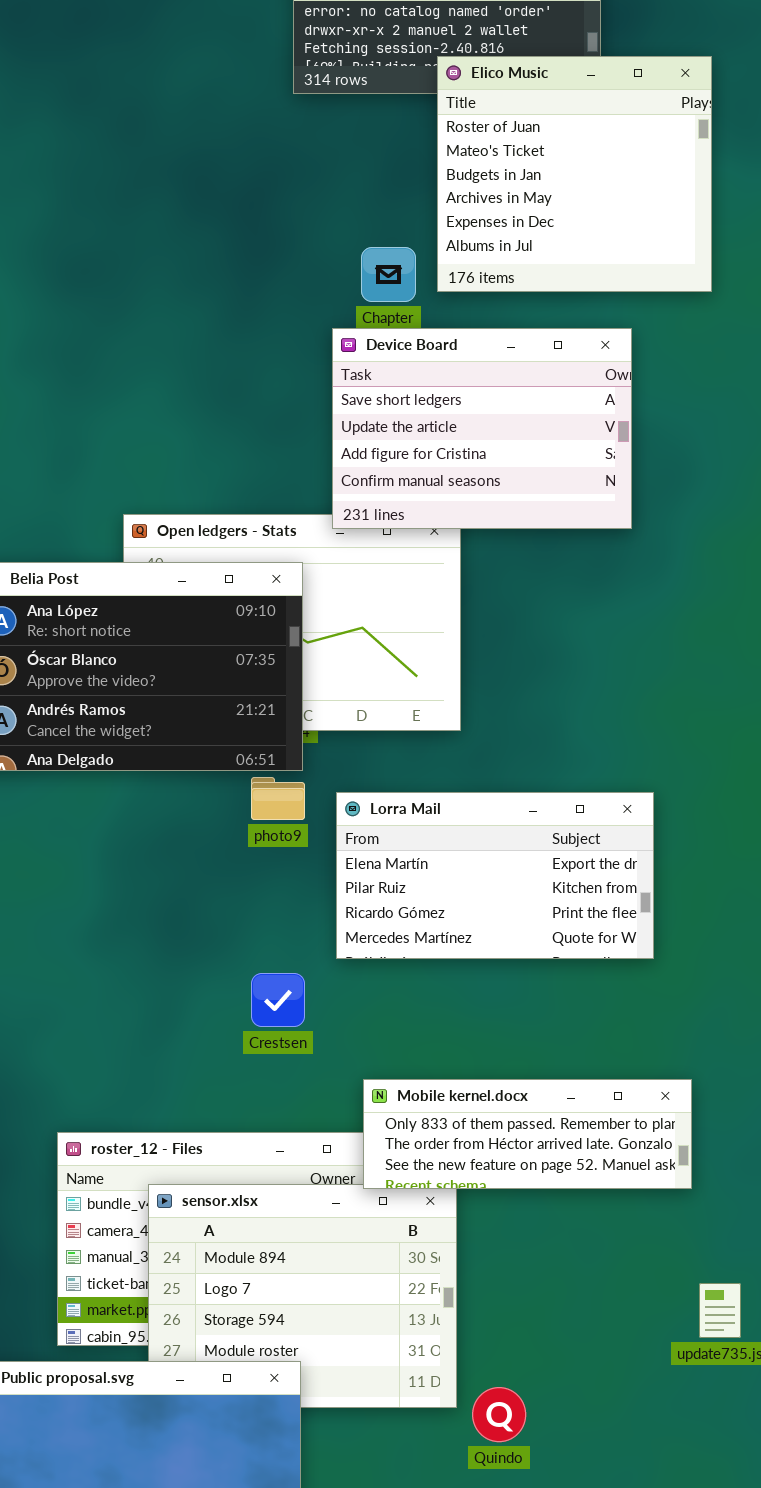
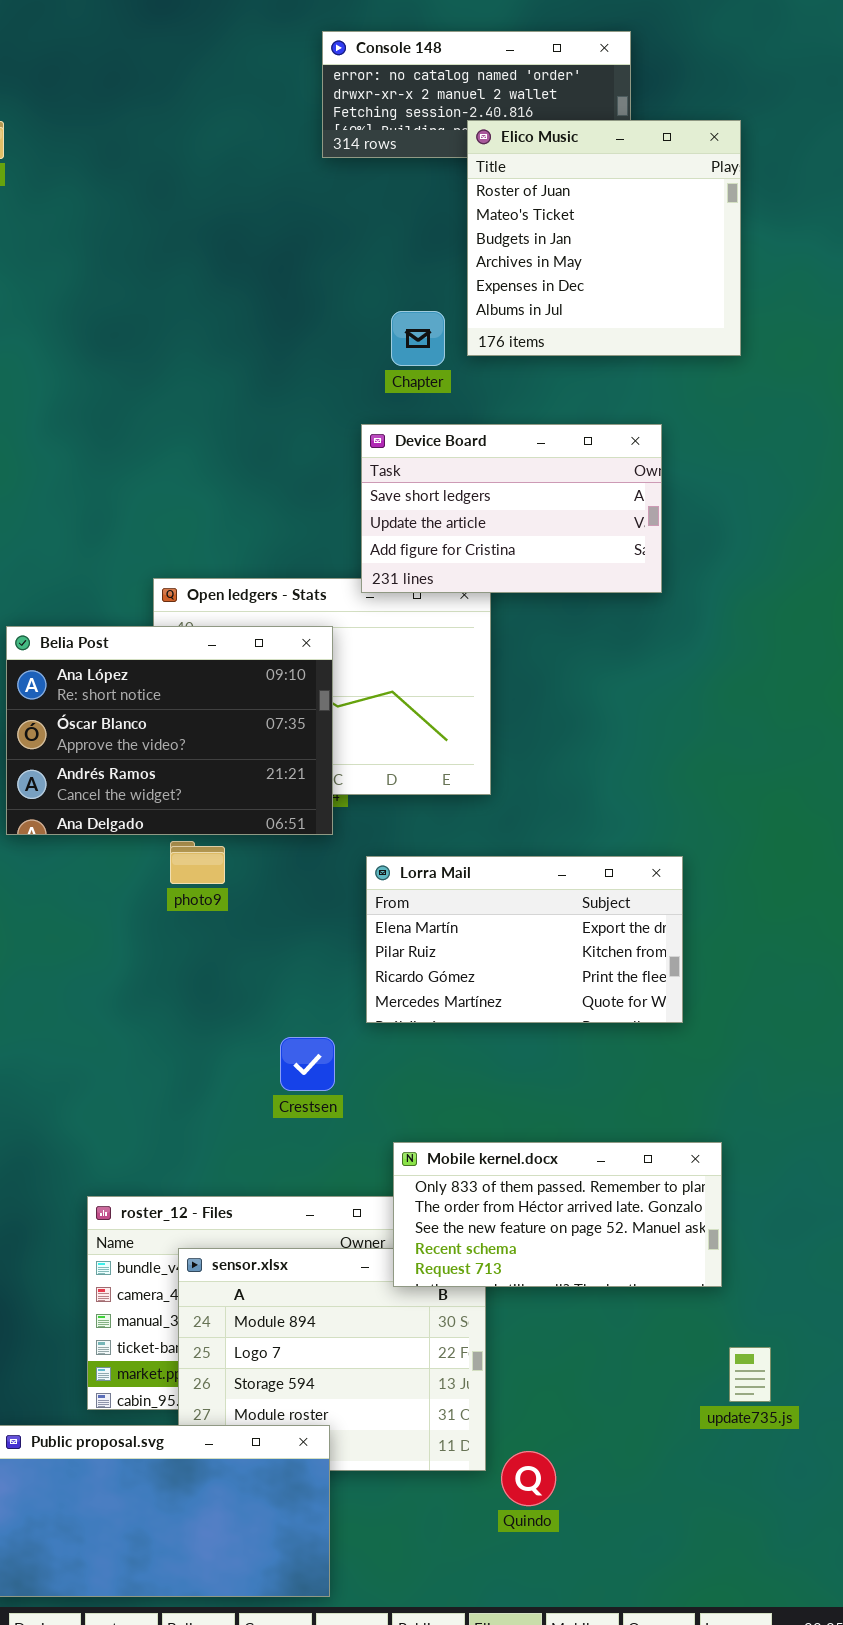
Device Board: [332,328,632,529] -> [361,424,662,593], resized
photo9: [251,777,305,820] -> [170,841,225,884], moved
Mobile kernel.docx: [363,1079,692,1189] -> [393,1142,722,1287], resized

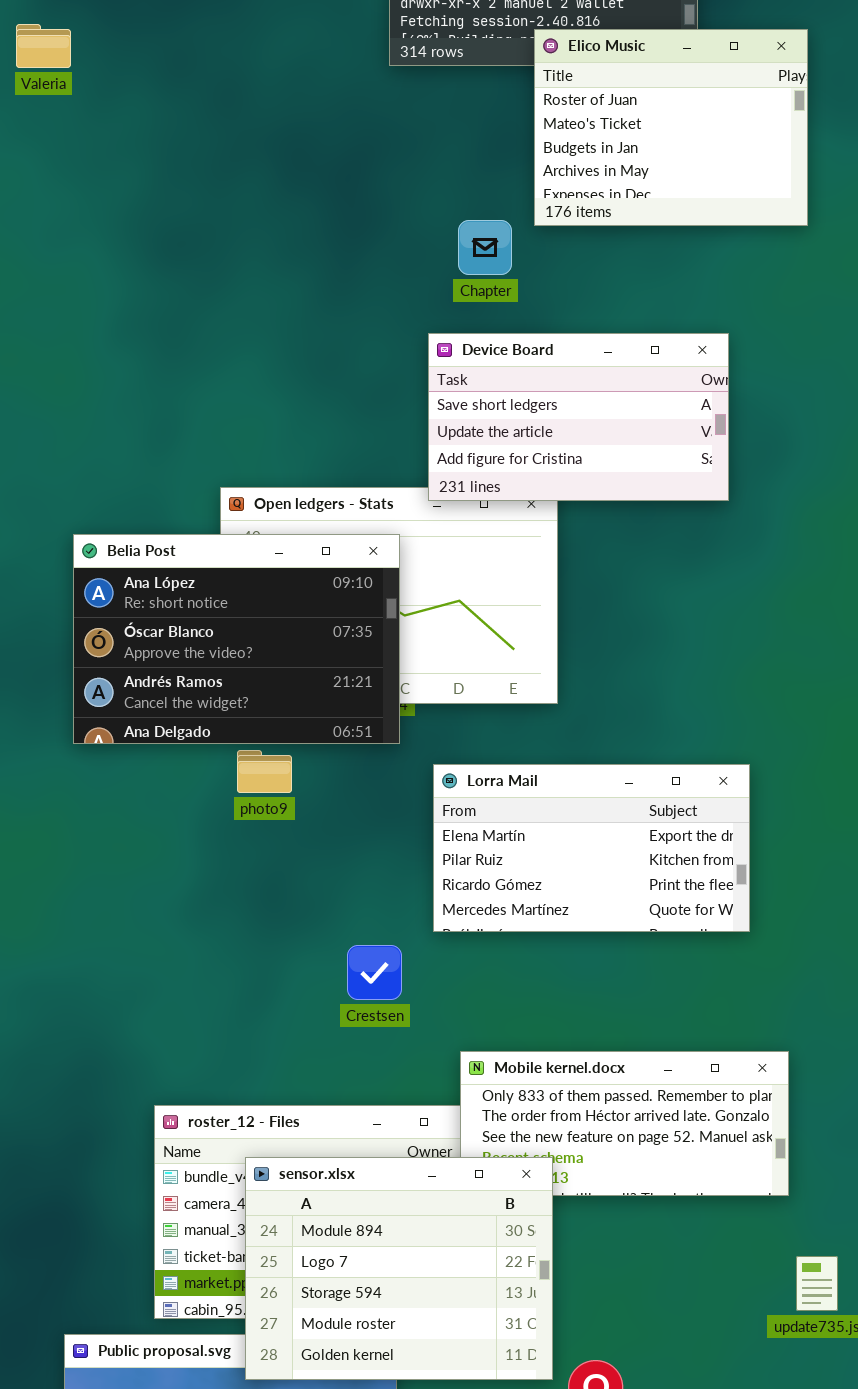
Elico Music: [467,120,741,356] -> [534,29,808,226], resized
sensor.xlsx: [178,1248,486,1471] -> [245,1157,553,1380], raised

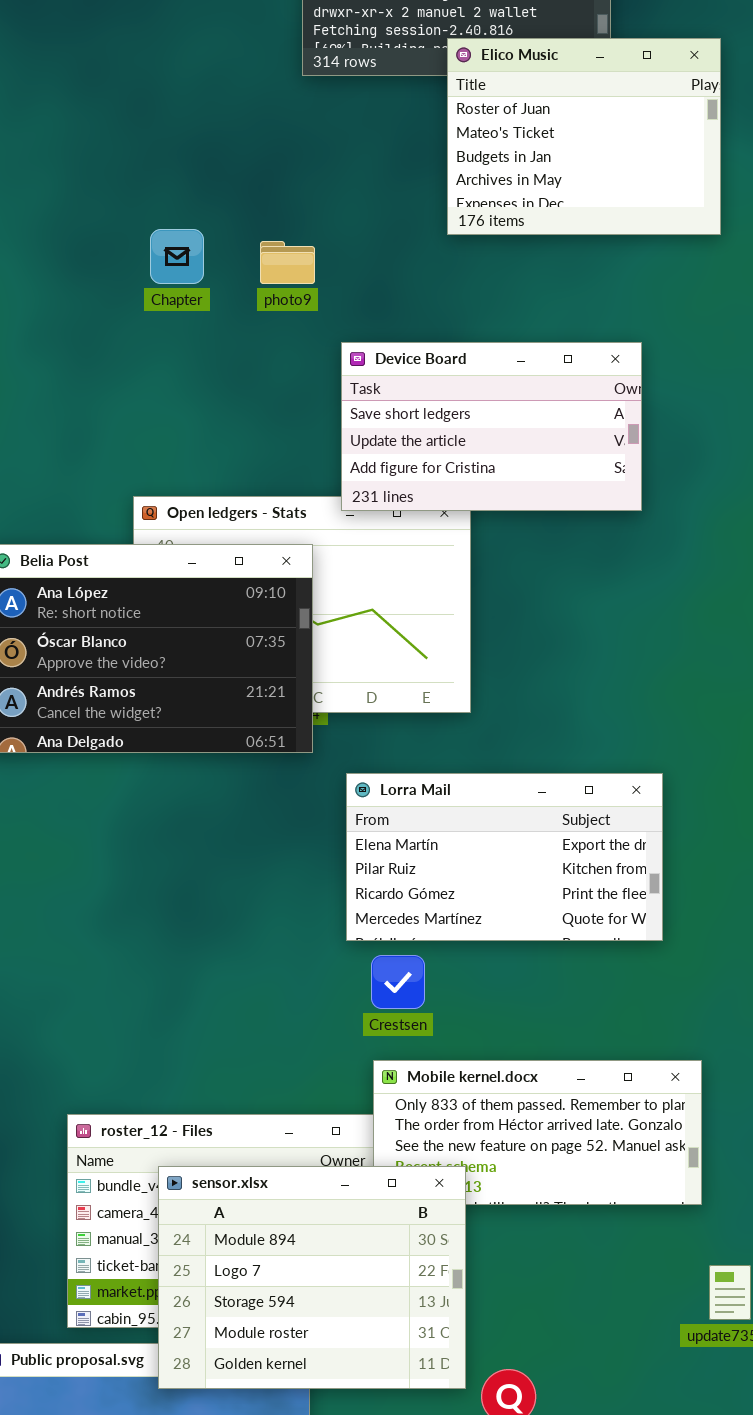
Chapter: [458,220,512,275] -> [150,229,204,284], moved
photo9: [237,750,292,793] -> [260,241,315,284], moved
Crestsen: [347,945,402,1000] -> [371,955,425,1009], moved

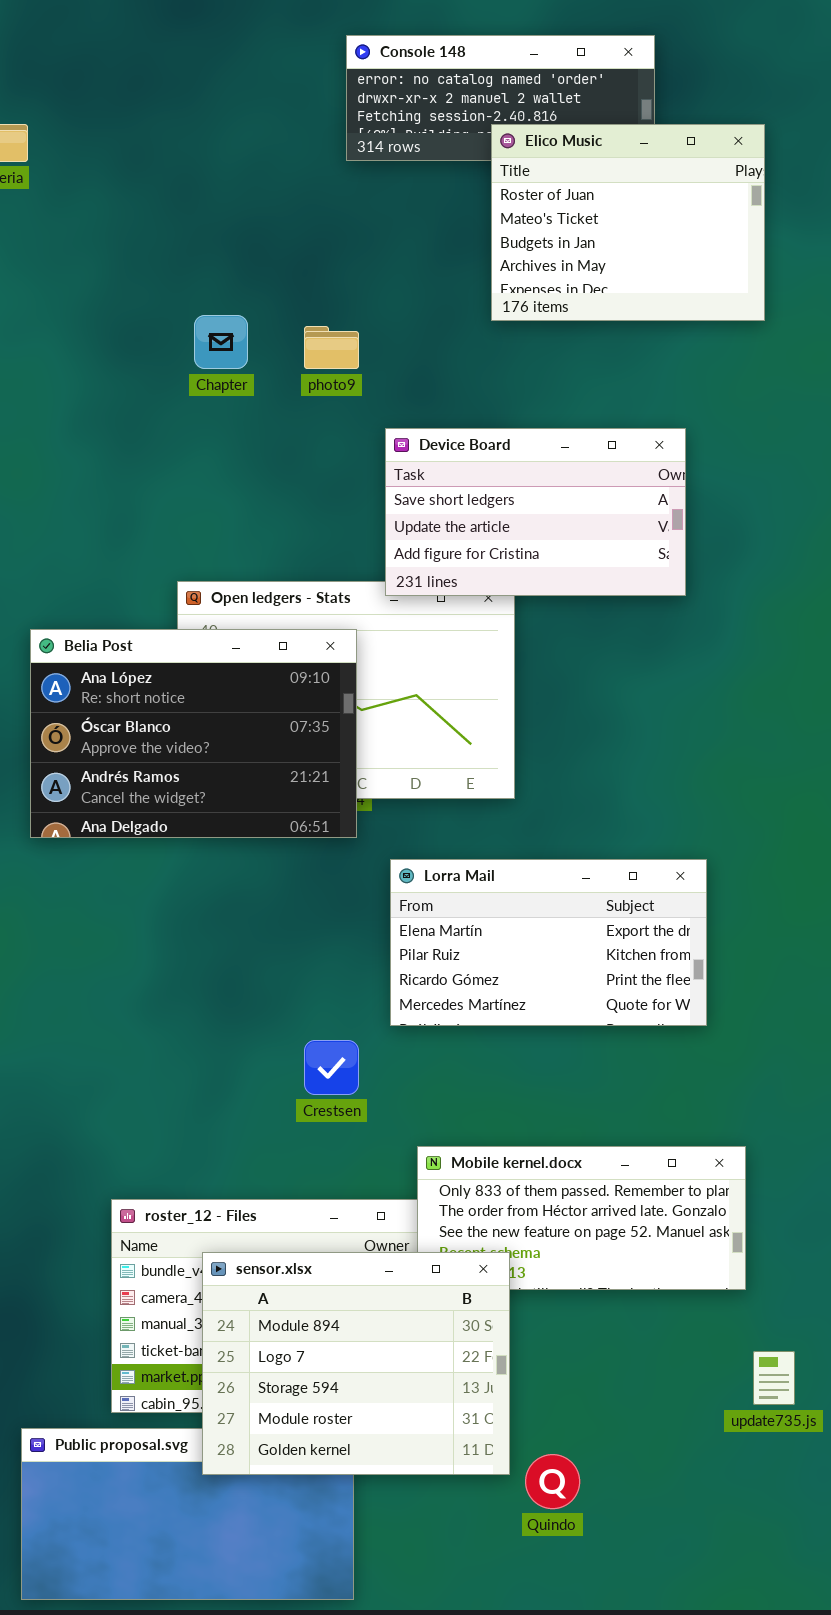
Crestsen: [371,955,425,1009] -> [304,1040,359,1095], moved

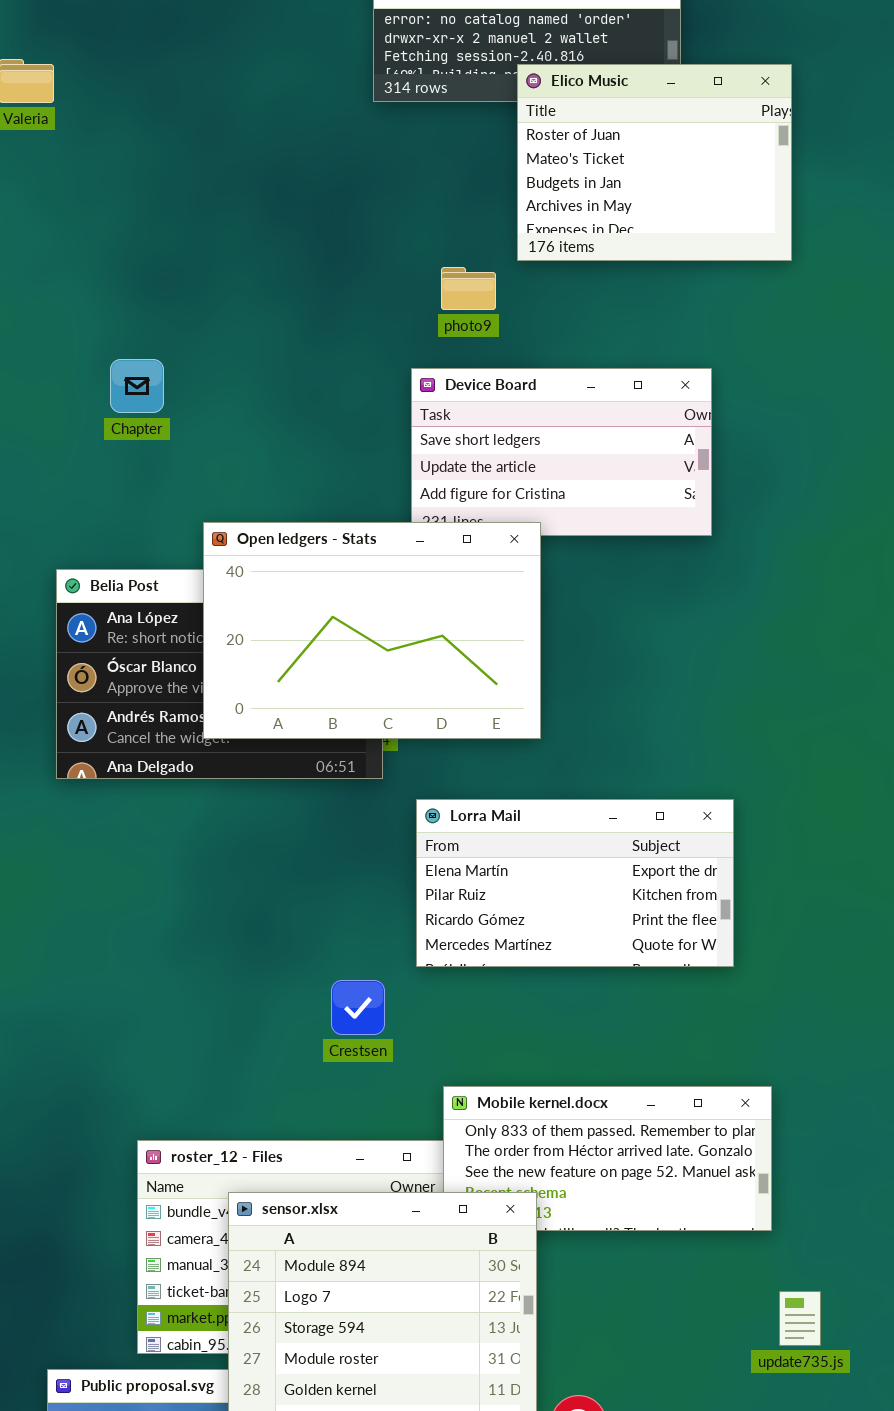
Chapter: [194,315,248,369] -> [110,359,164,413], moved
photo9: [304,326,359,369] -> [441,267,496,310], moved
Open ledgers - Stats: [177,581,515,799] -> [203,522,541,739], raised

